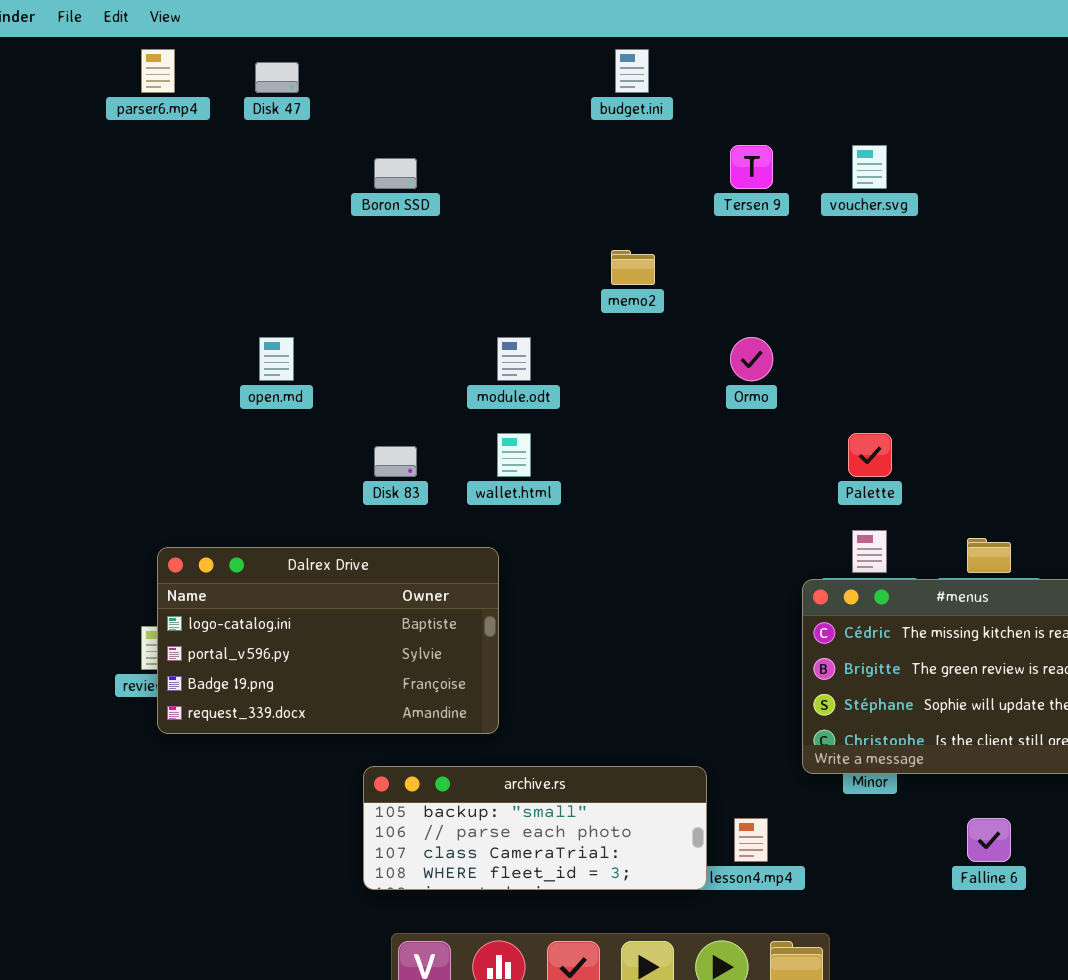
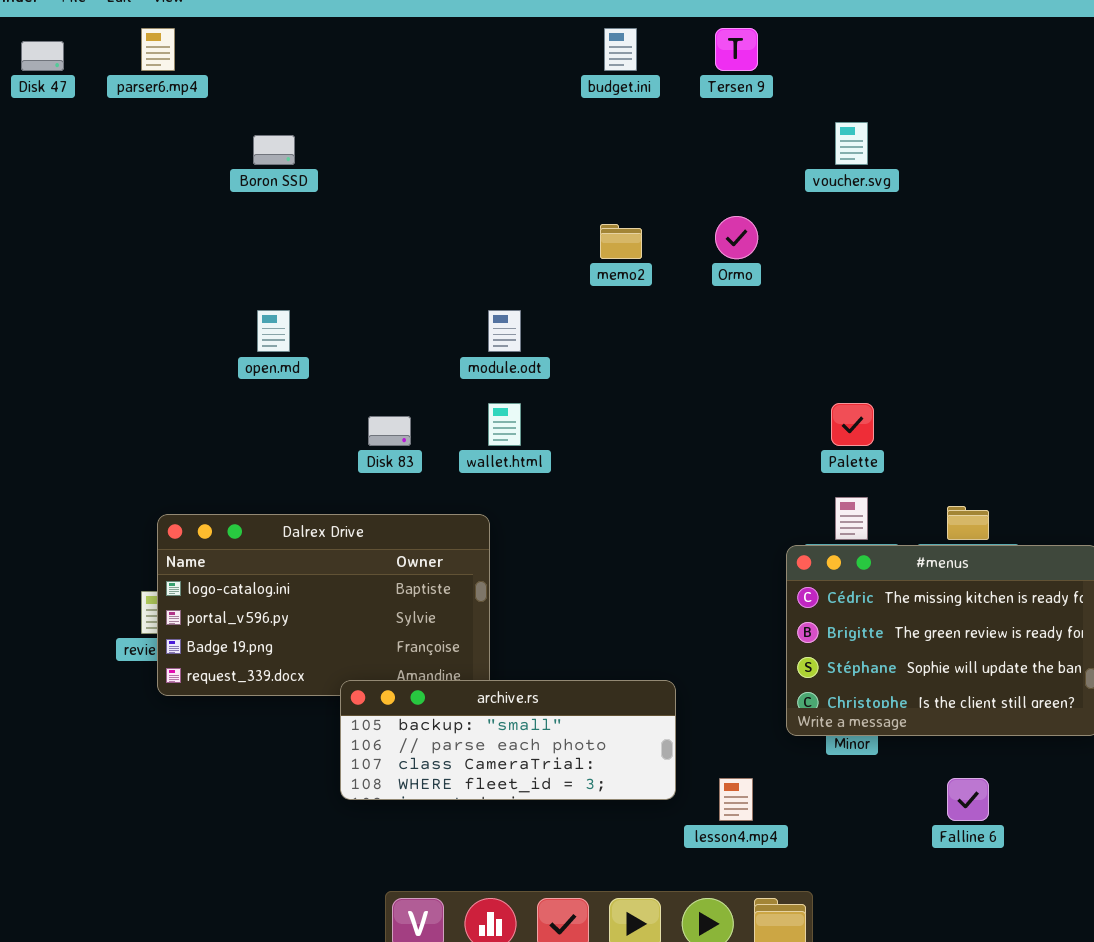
Disk 47: [255,62,299,93] -> [21,41,64,71], moved
Tersen 9: [730,145,773,189] -> [715,28,758,71], moved
Boron SSD: [374,158,417,189] -> [253,135,295,165], moved
Ormo: [730,337,773,381] -> [715,216,758,259], moved
archive.rs: [363,766,707,890] -> [340,680,676,800], moved

